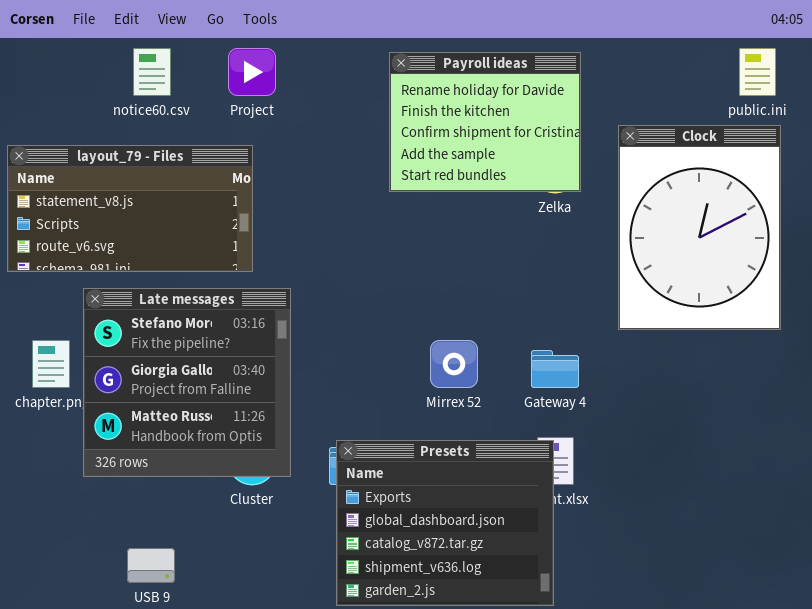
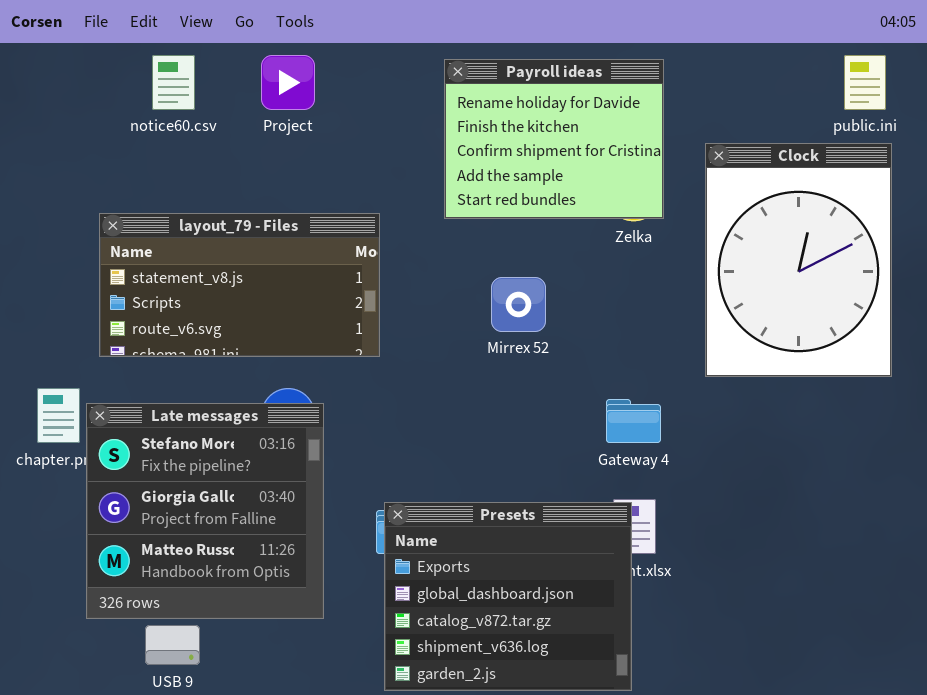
layout_79 - Files: [7,145,253,272] -> [99,213,380,357], moved
Late messages: [83,288,291,477] -> [86,403,324,619], moved
Mirrex 52: [430,340,478,388] -> [491,277,546,332], moved

